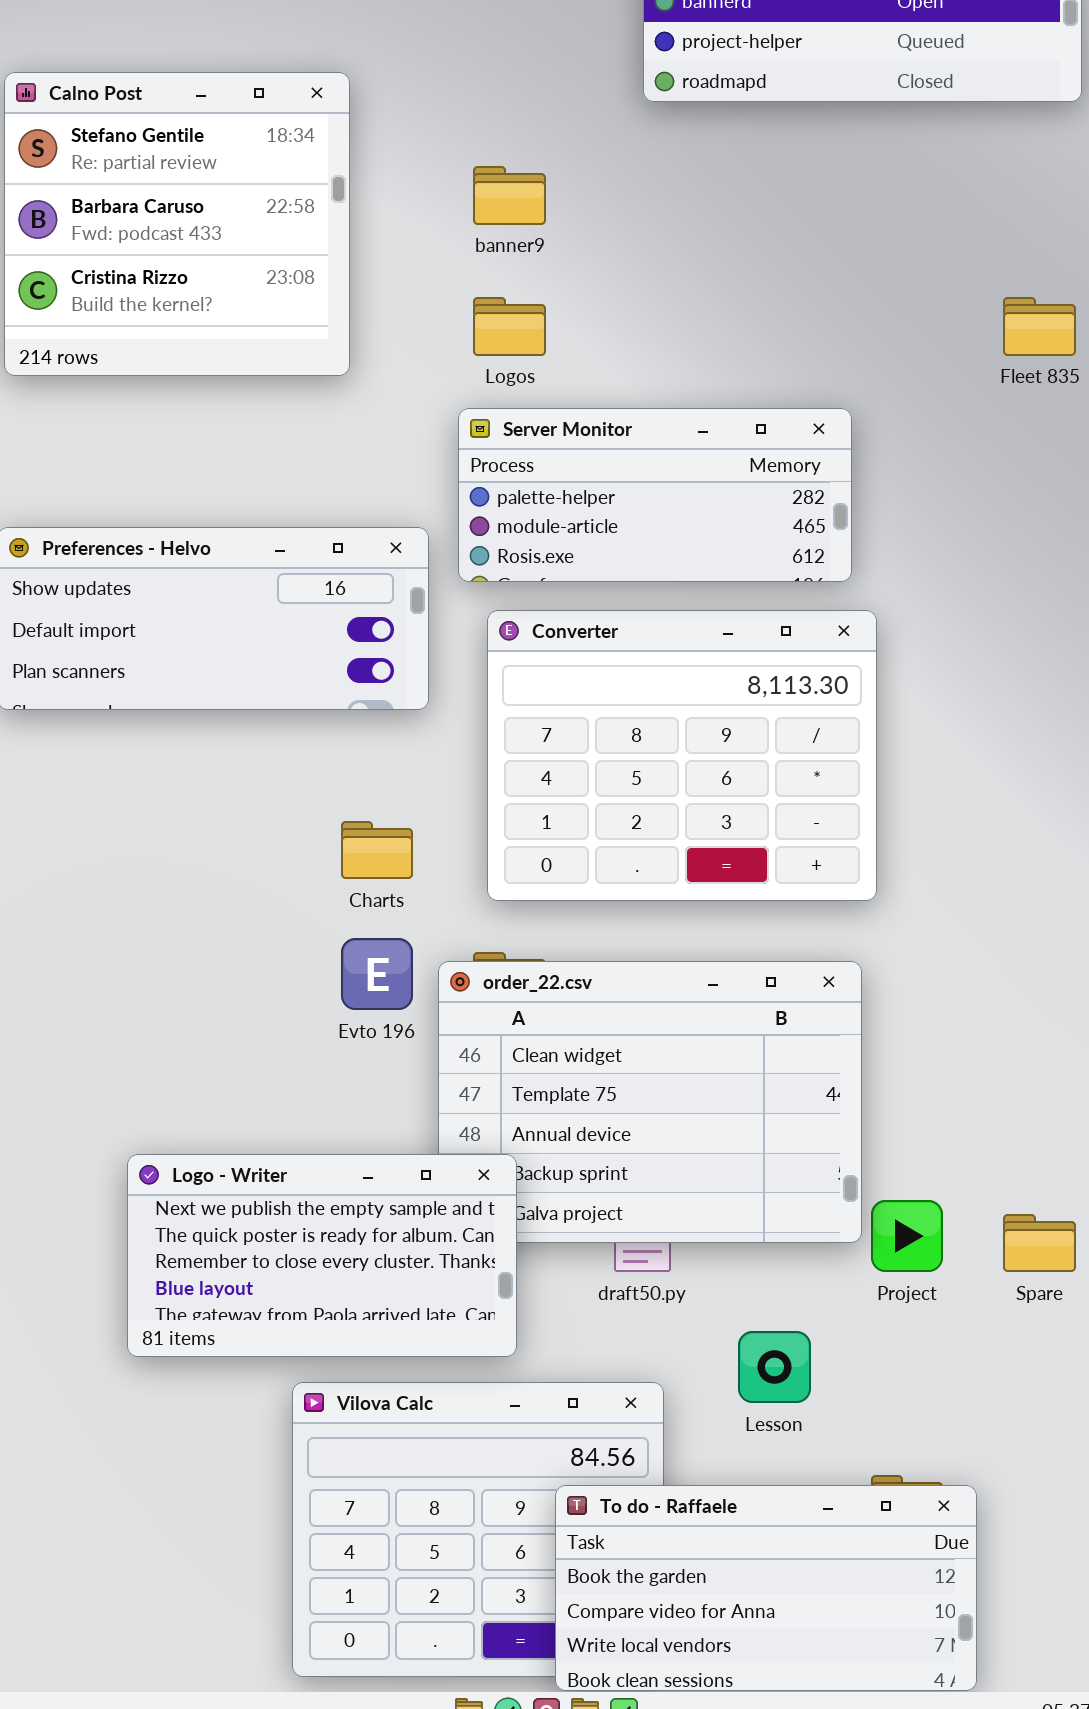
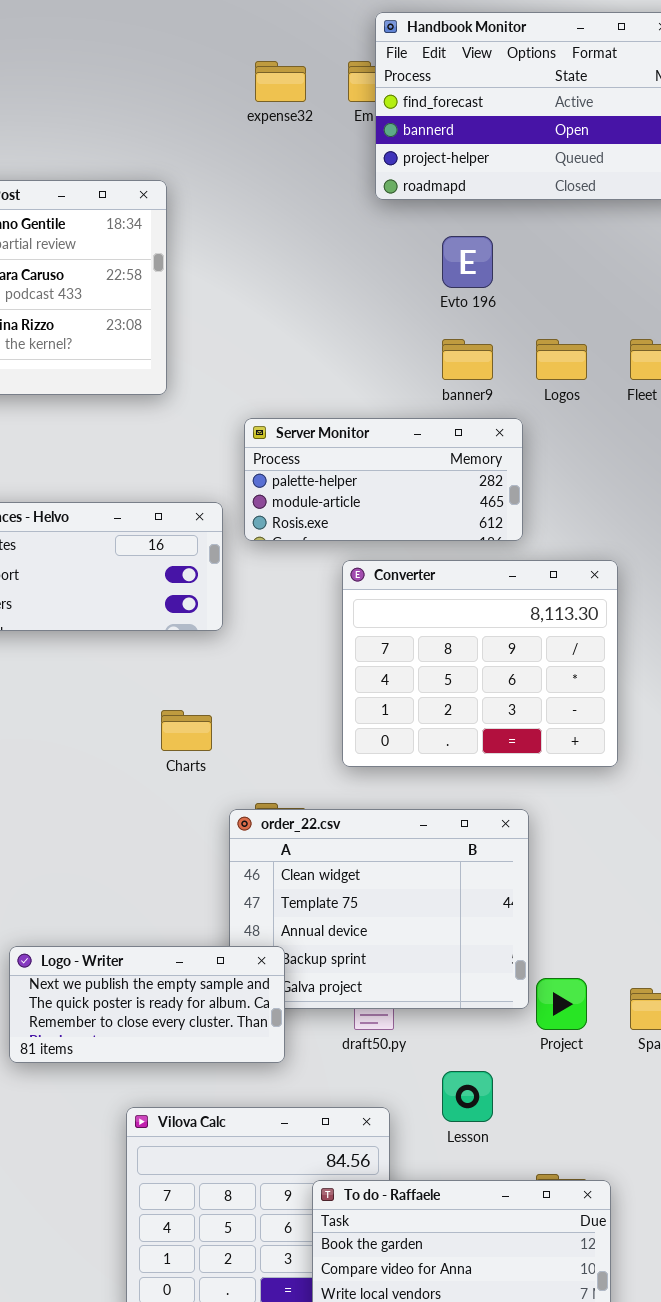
banner9: [473,166,546,225] -> [442,339,493,380], moved
Logos: [473,297,546,356] -> [536,339,587,380], moved
Converter: [487,610,877,901] -> [342,560,618,767], moved
Evto 196: [341,938,413,1010] -> [442,236,493,288], moved
Logo - Writer: [127,1154,517,1357] -> [9,946,285,1063], resized

